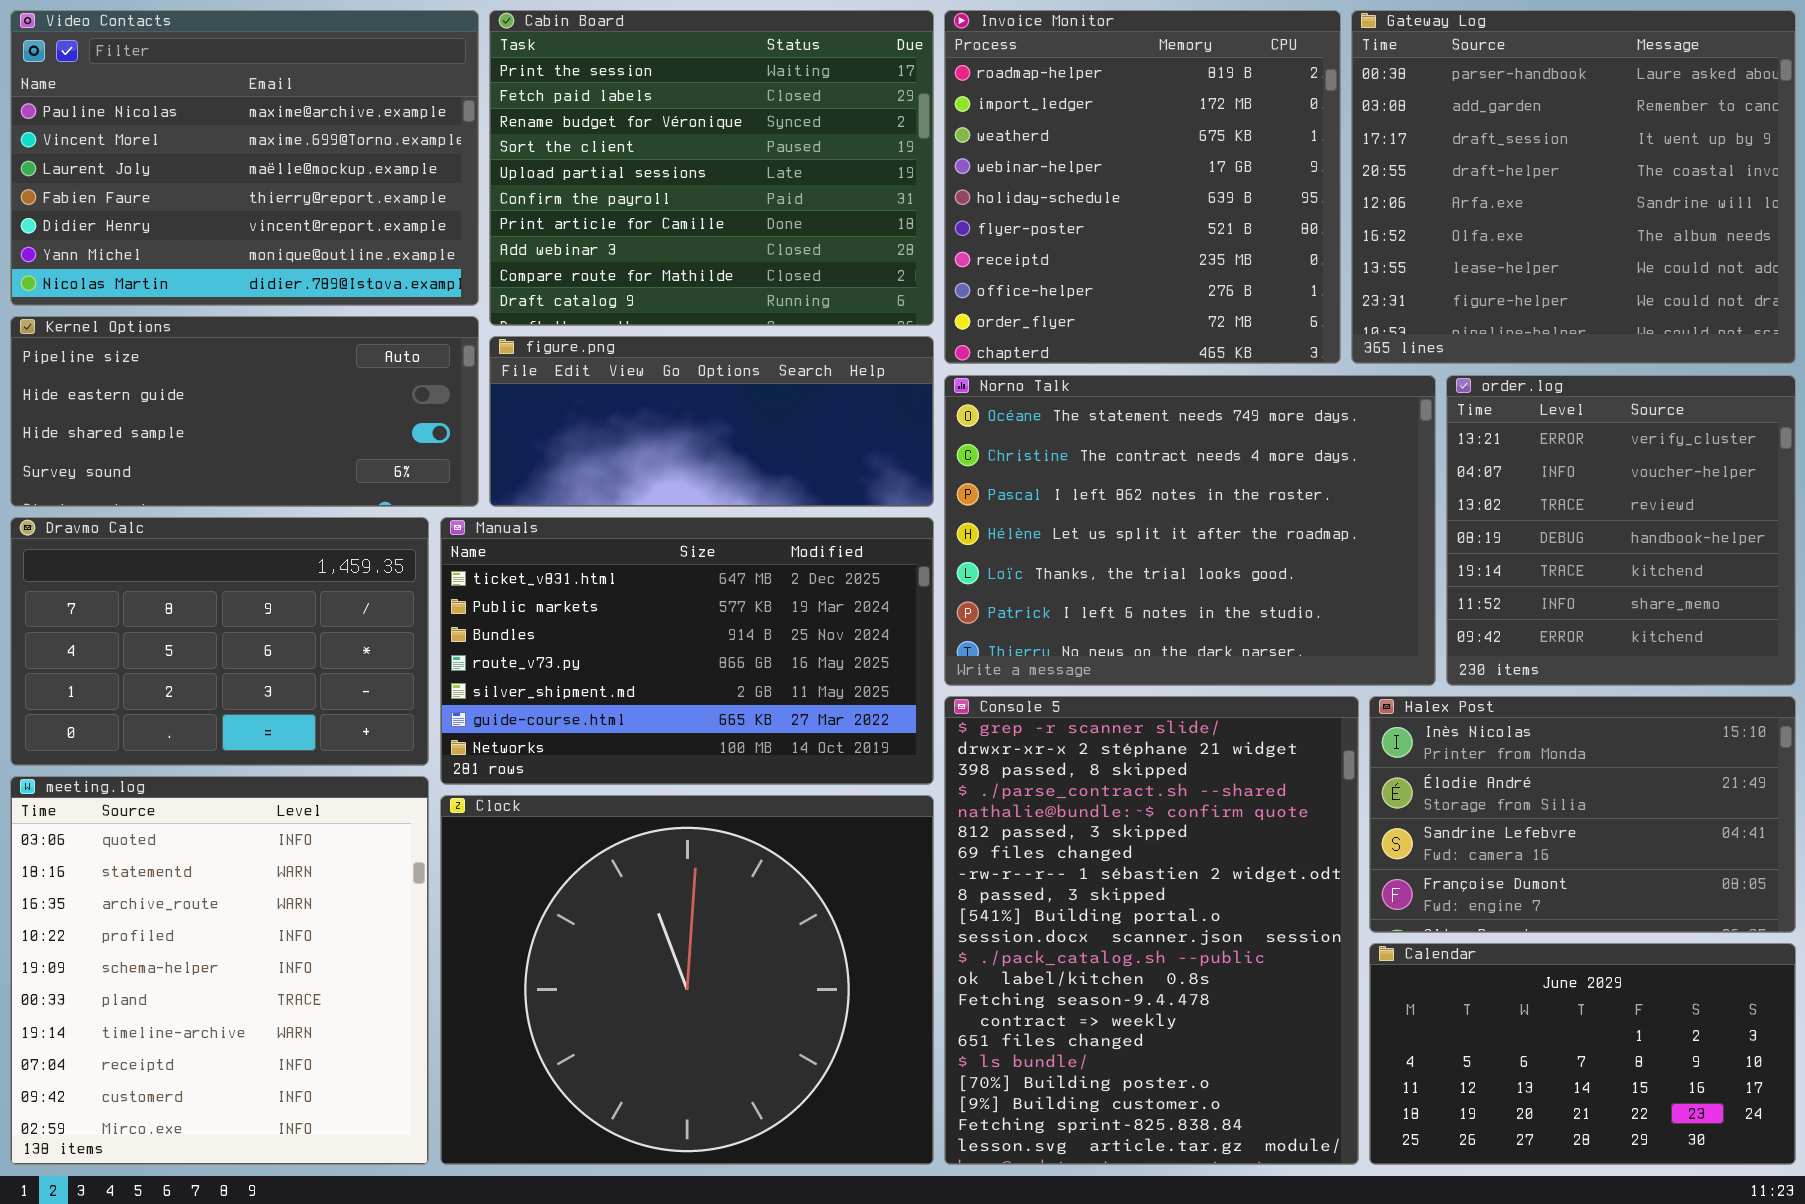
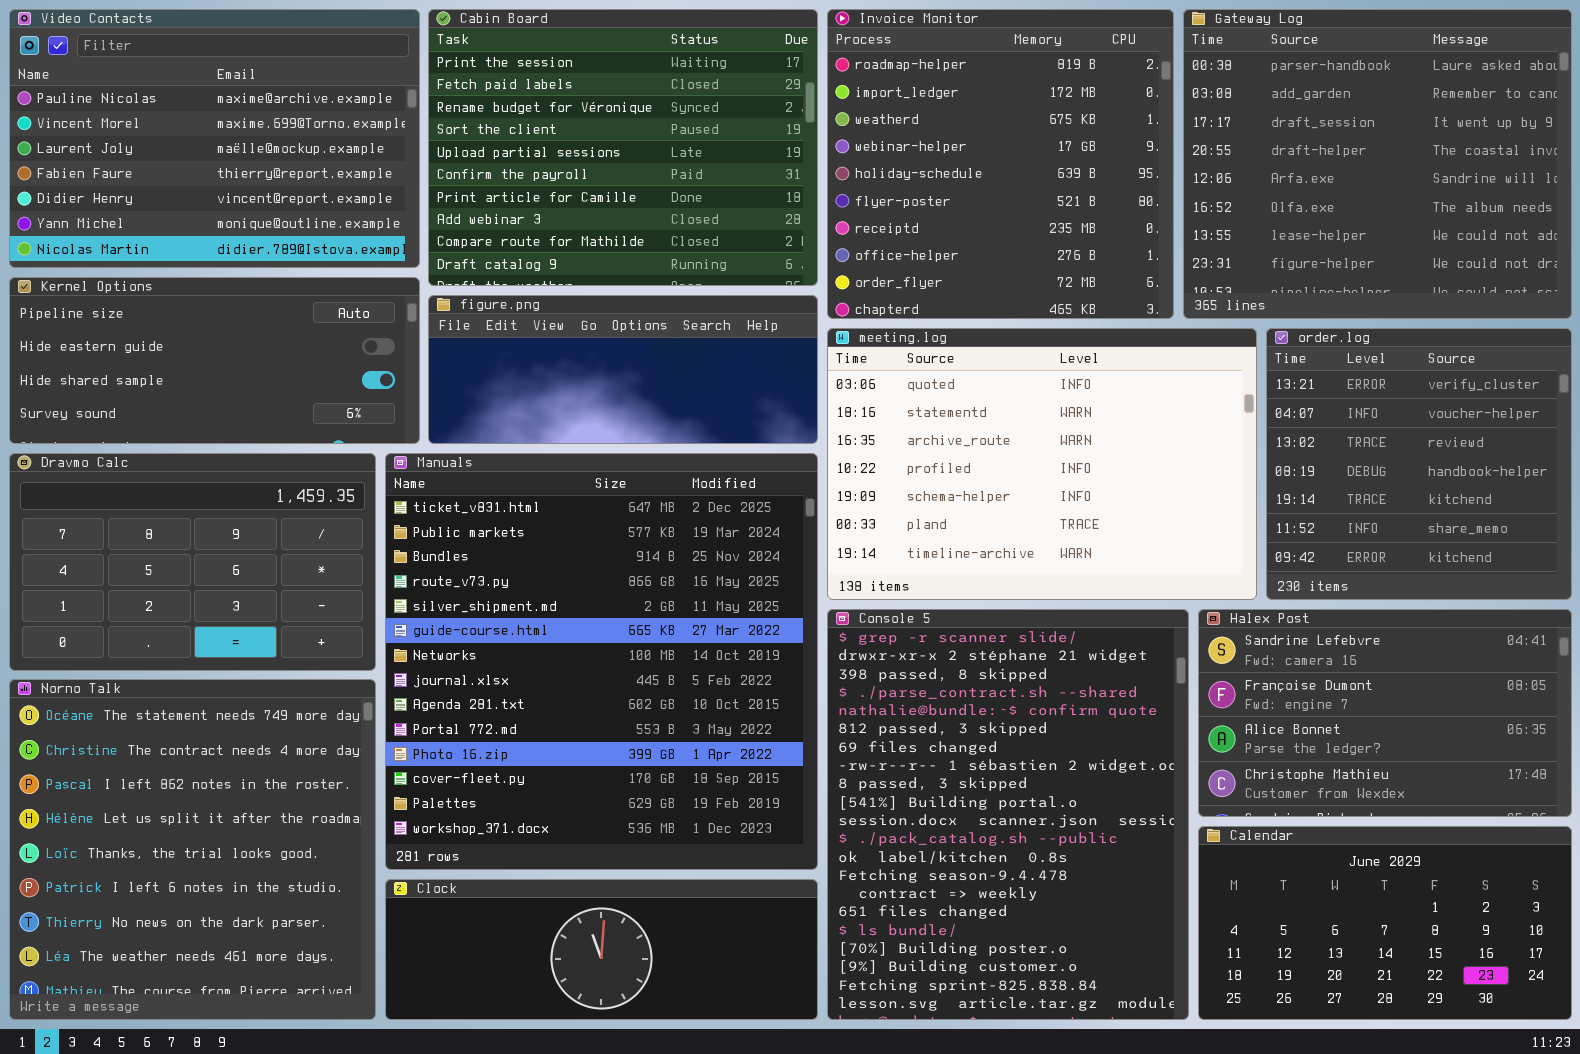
Norno Talk: [944,375,1436,686] -> [9,679,376,1020], moved, resized
Manuals: [440,517,934,785] -> [385,453,818,870], resized
Halex Post: [1369,696,1796,933] -> [1198,609,1572,817], scrolled down 2 rows
meeting.log: [10,776,429,1165] -> [827,328,1257,600], moved, resized
Clock: [440,795,934,1165] -> [385,879,818,1020], resized

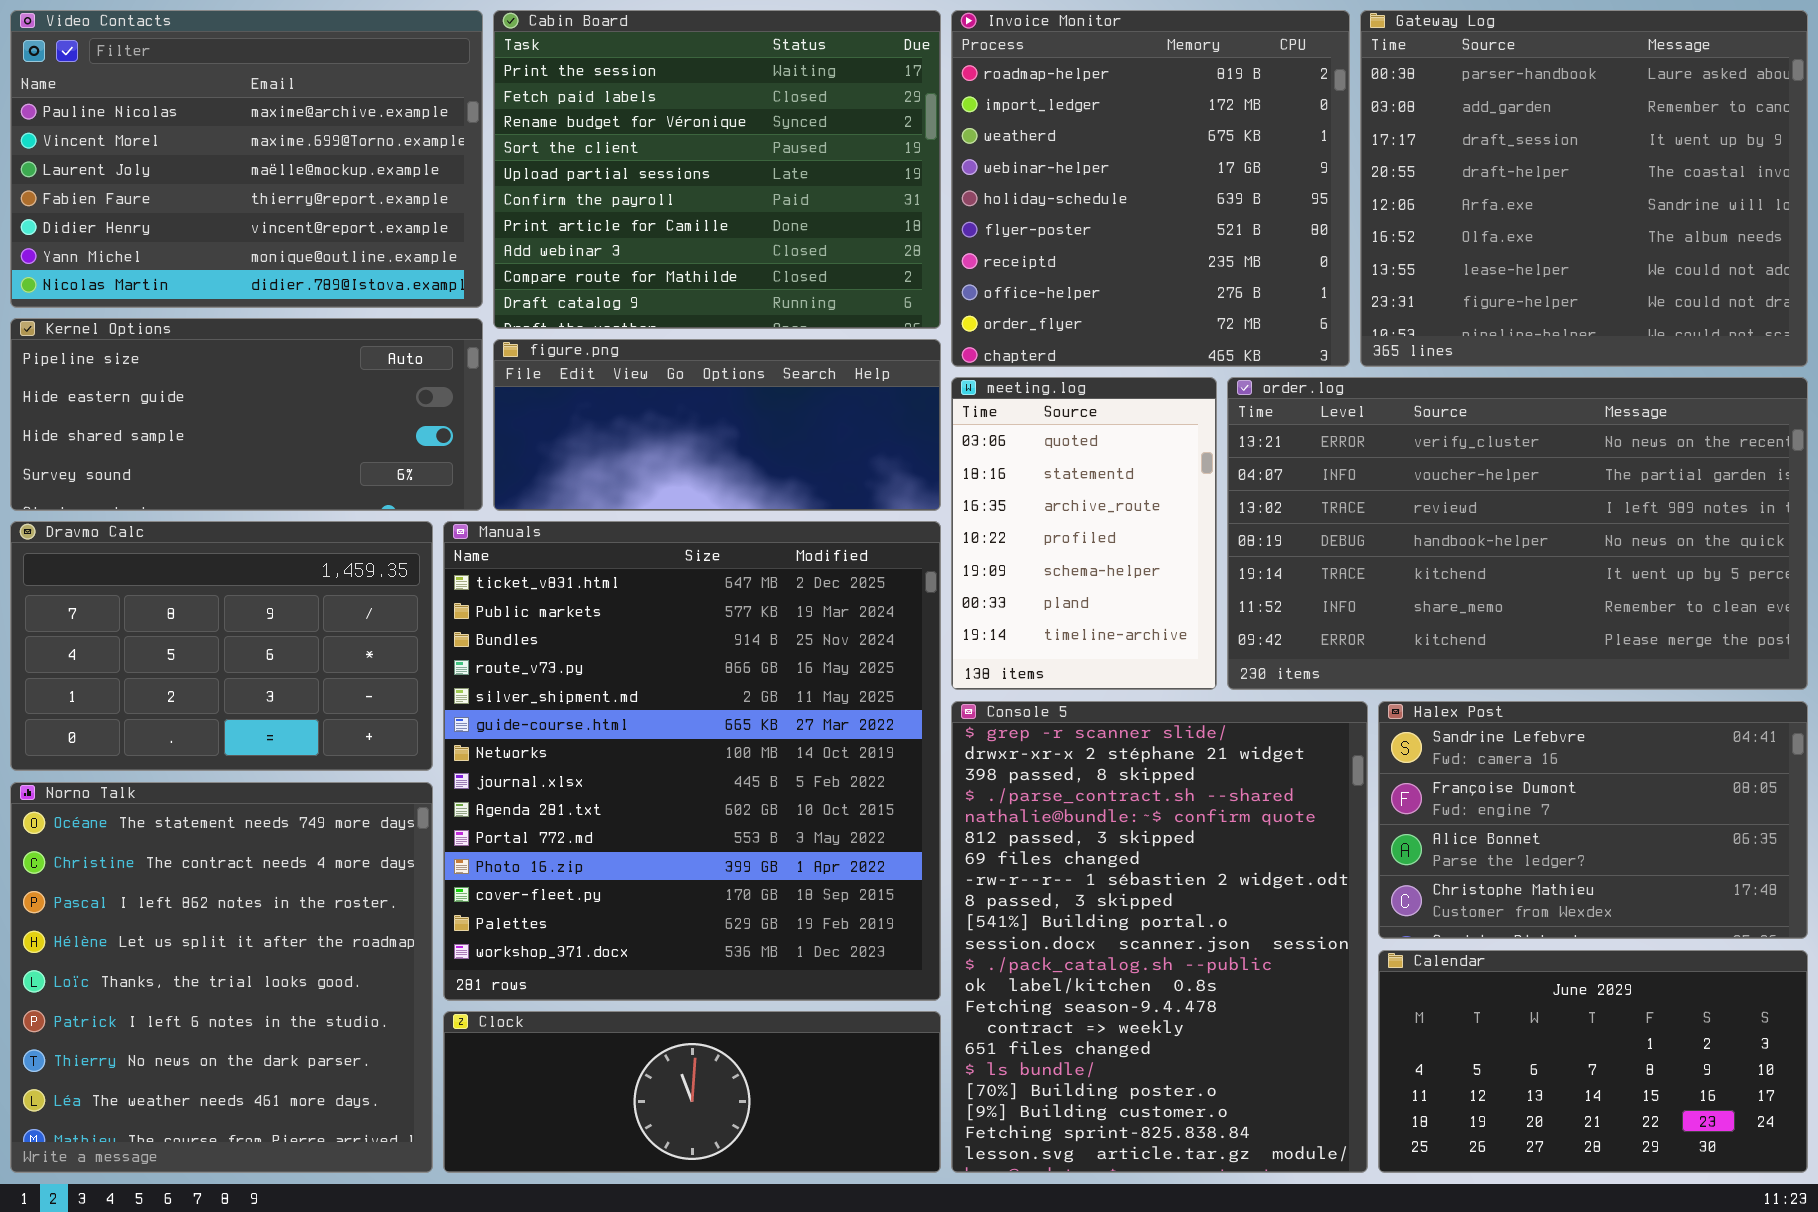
meeting.log: [827,328,1257,600] -> [951,377,1217,690], resized
order.log: [1266,328,1572,600] -> [1227,377,1808,690], resized

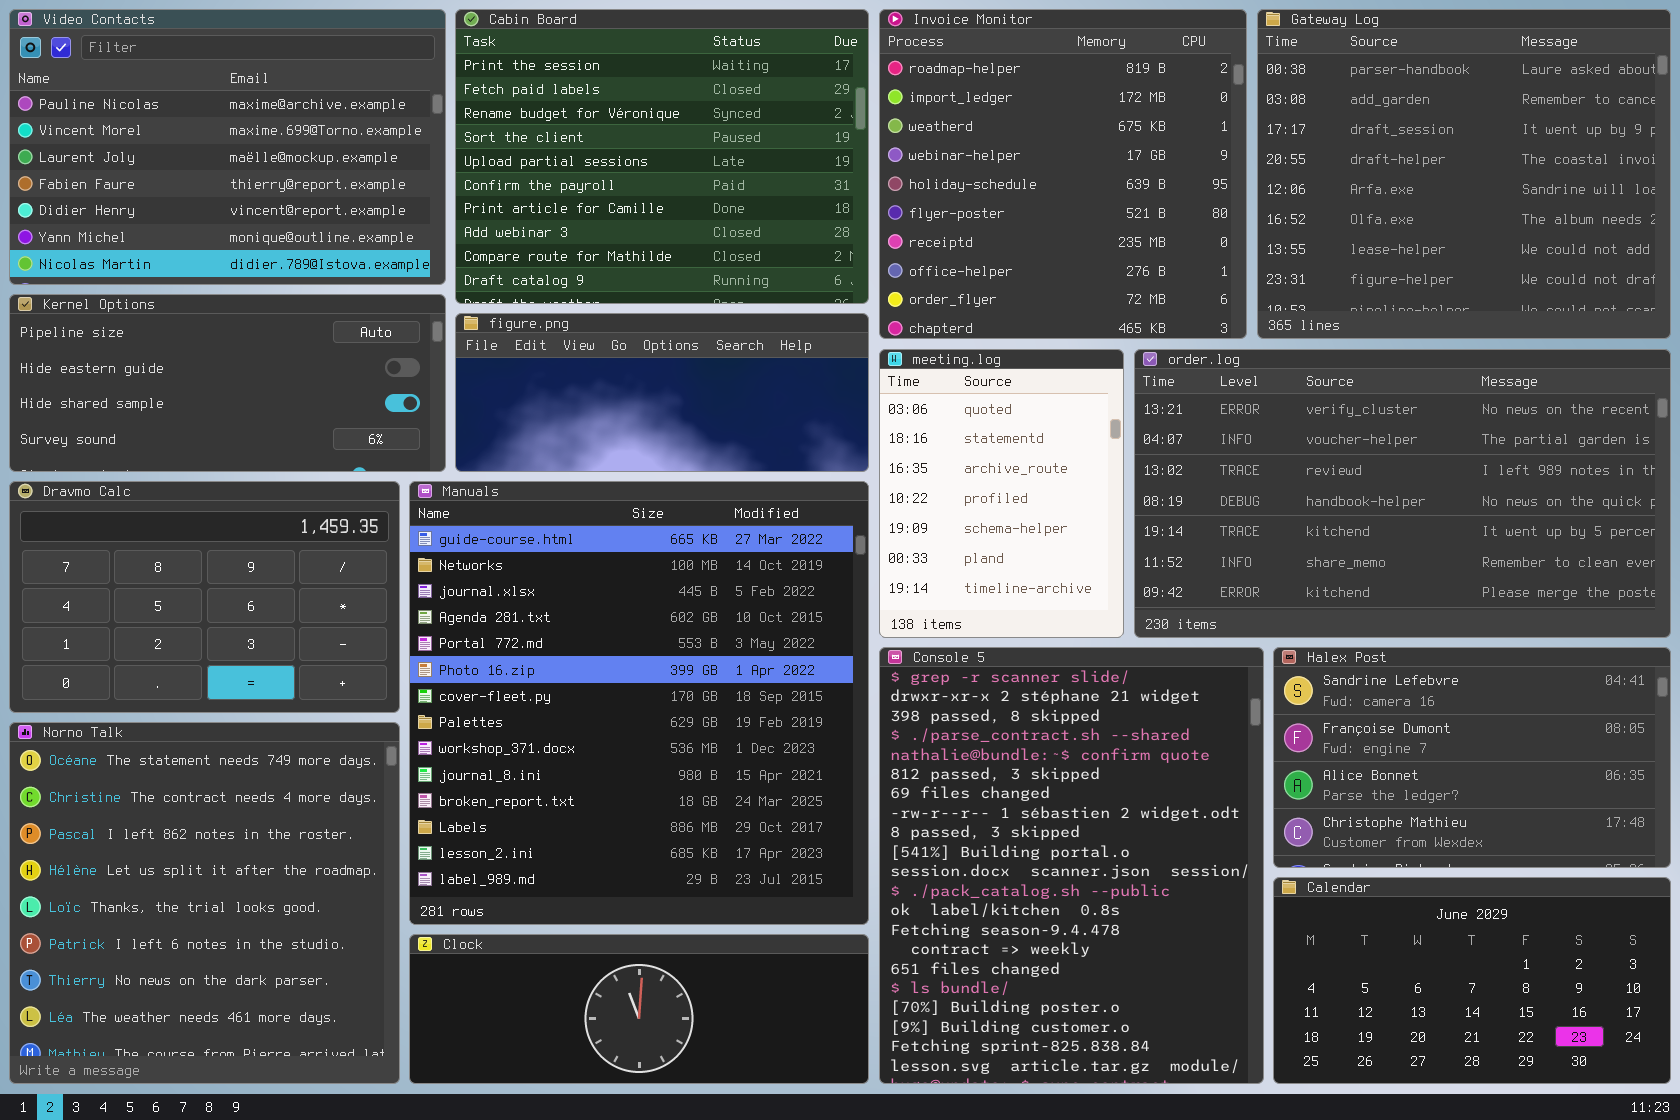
Manuals: [443,521,941,1001] -> [409,481,869,925], scrolled down 5 rows

